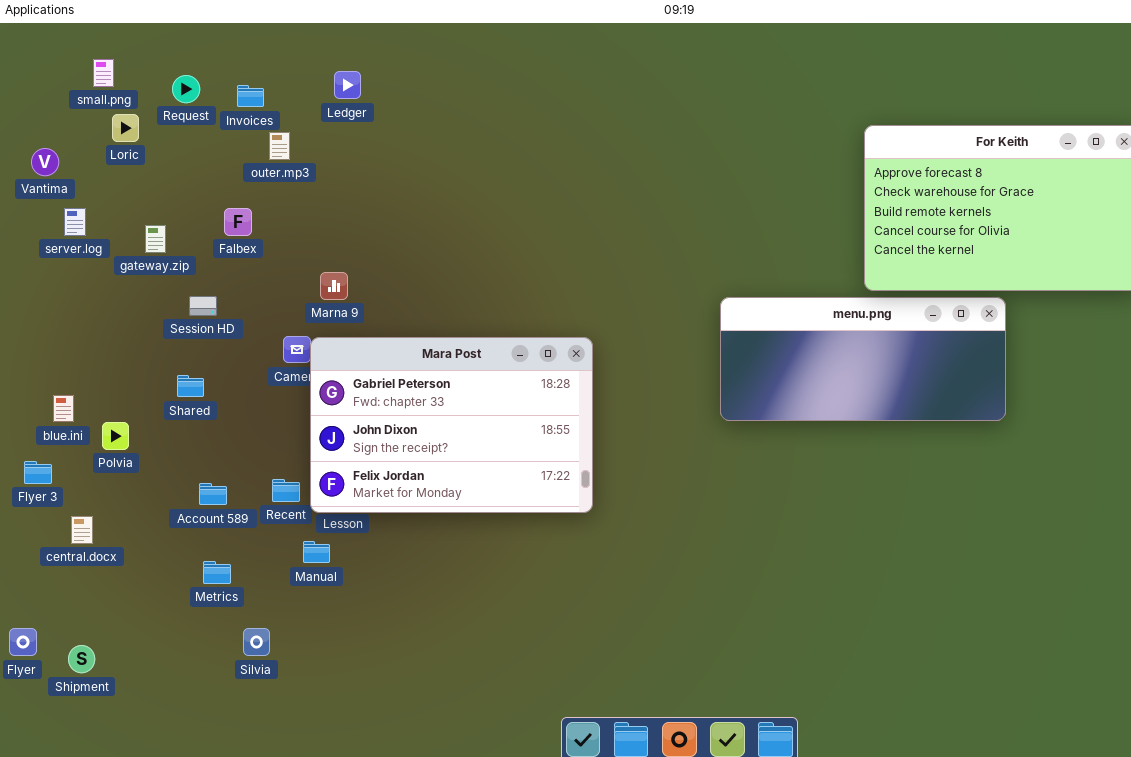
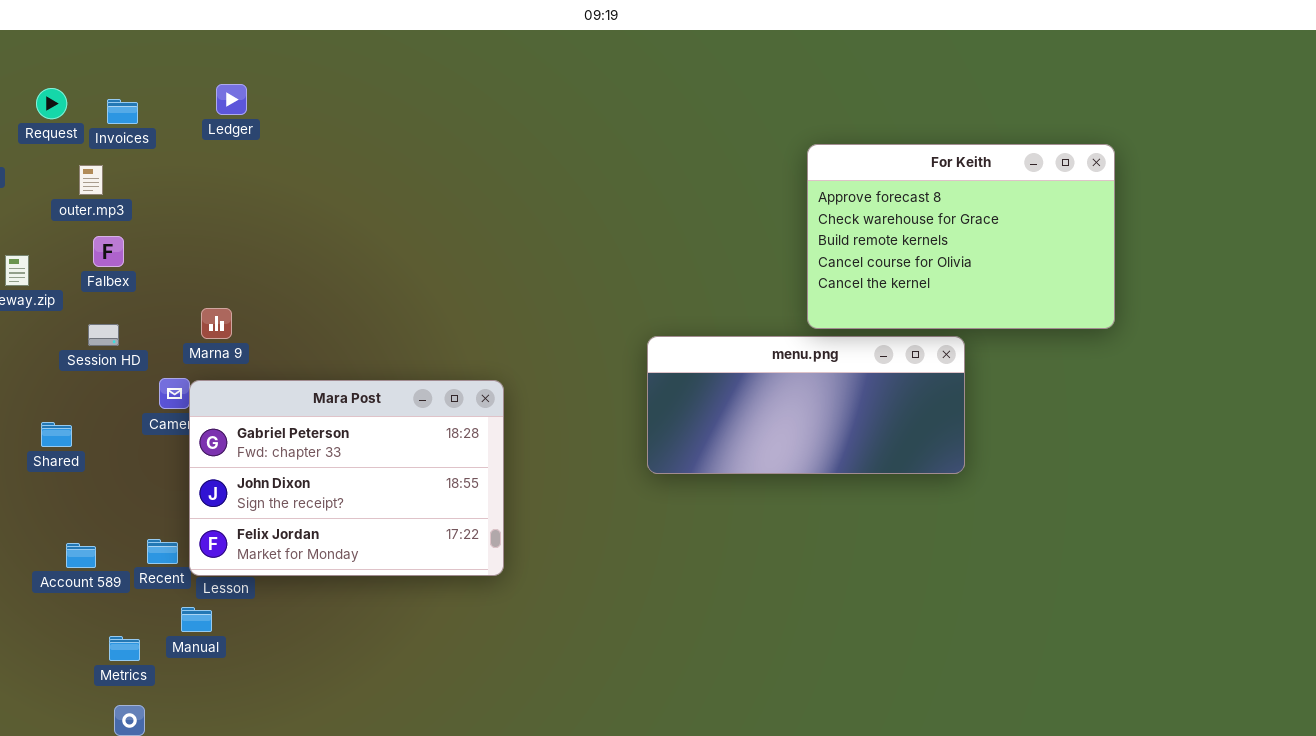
outer.mp3: [269,132,290,160] -> [79,165,103,195], moved
Session HD: [189,296,217,316] -> [88,324,119,346], moved
Metrics: [203,561,231,584] -> [109,636,140,661], moved

